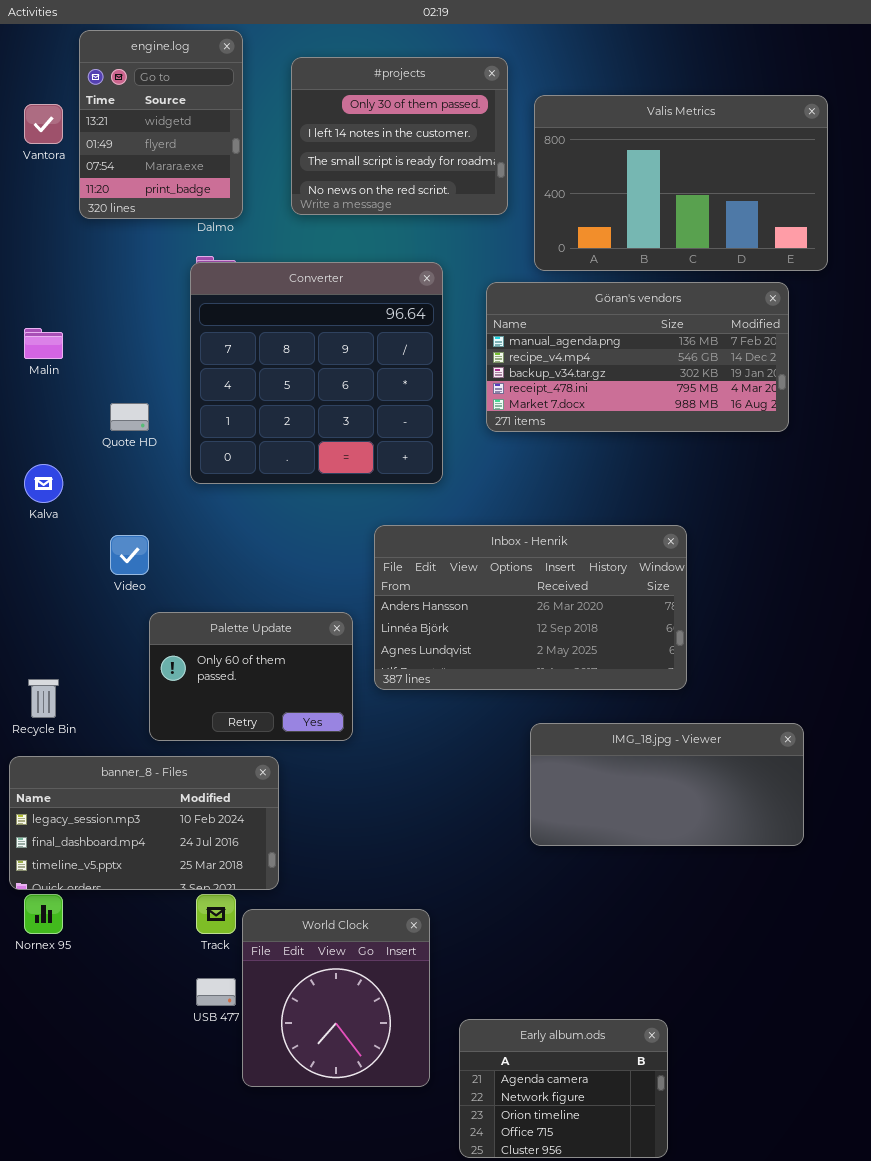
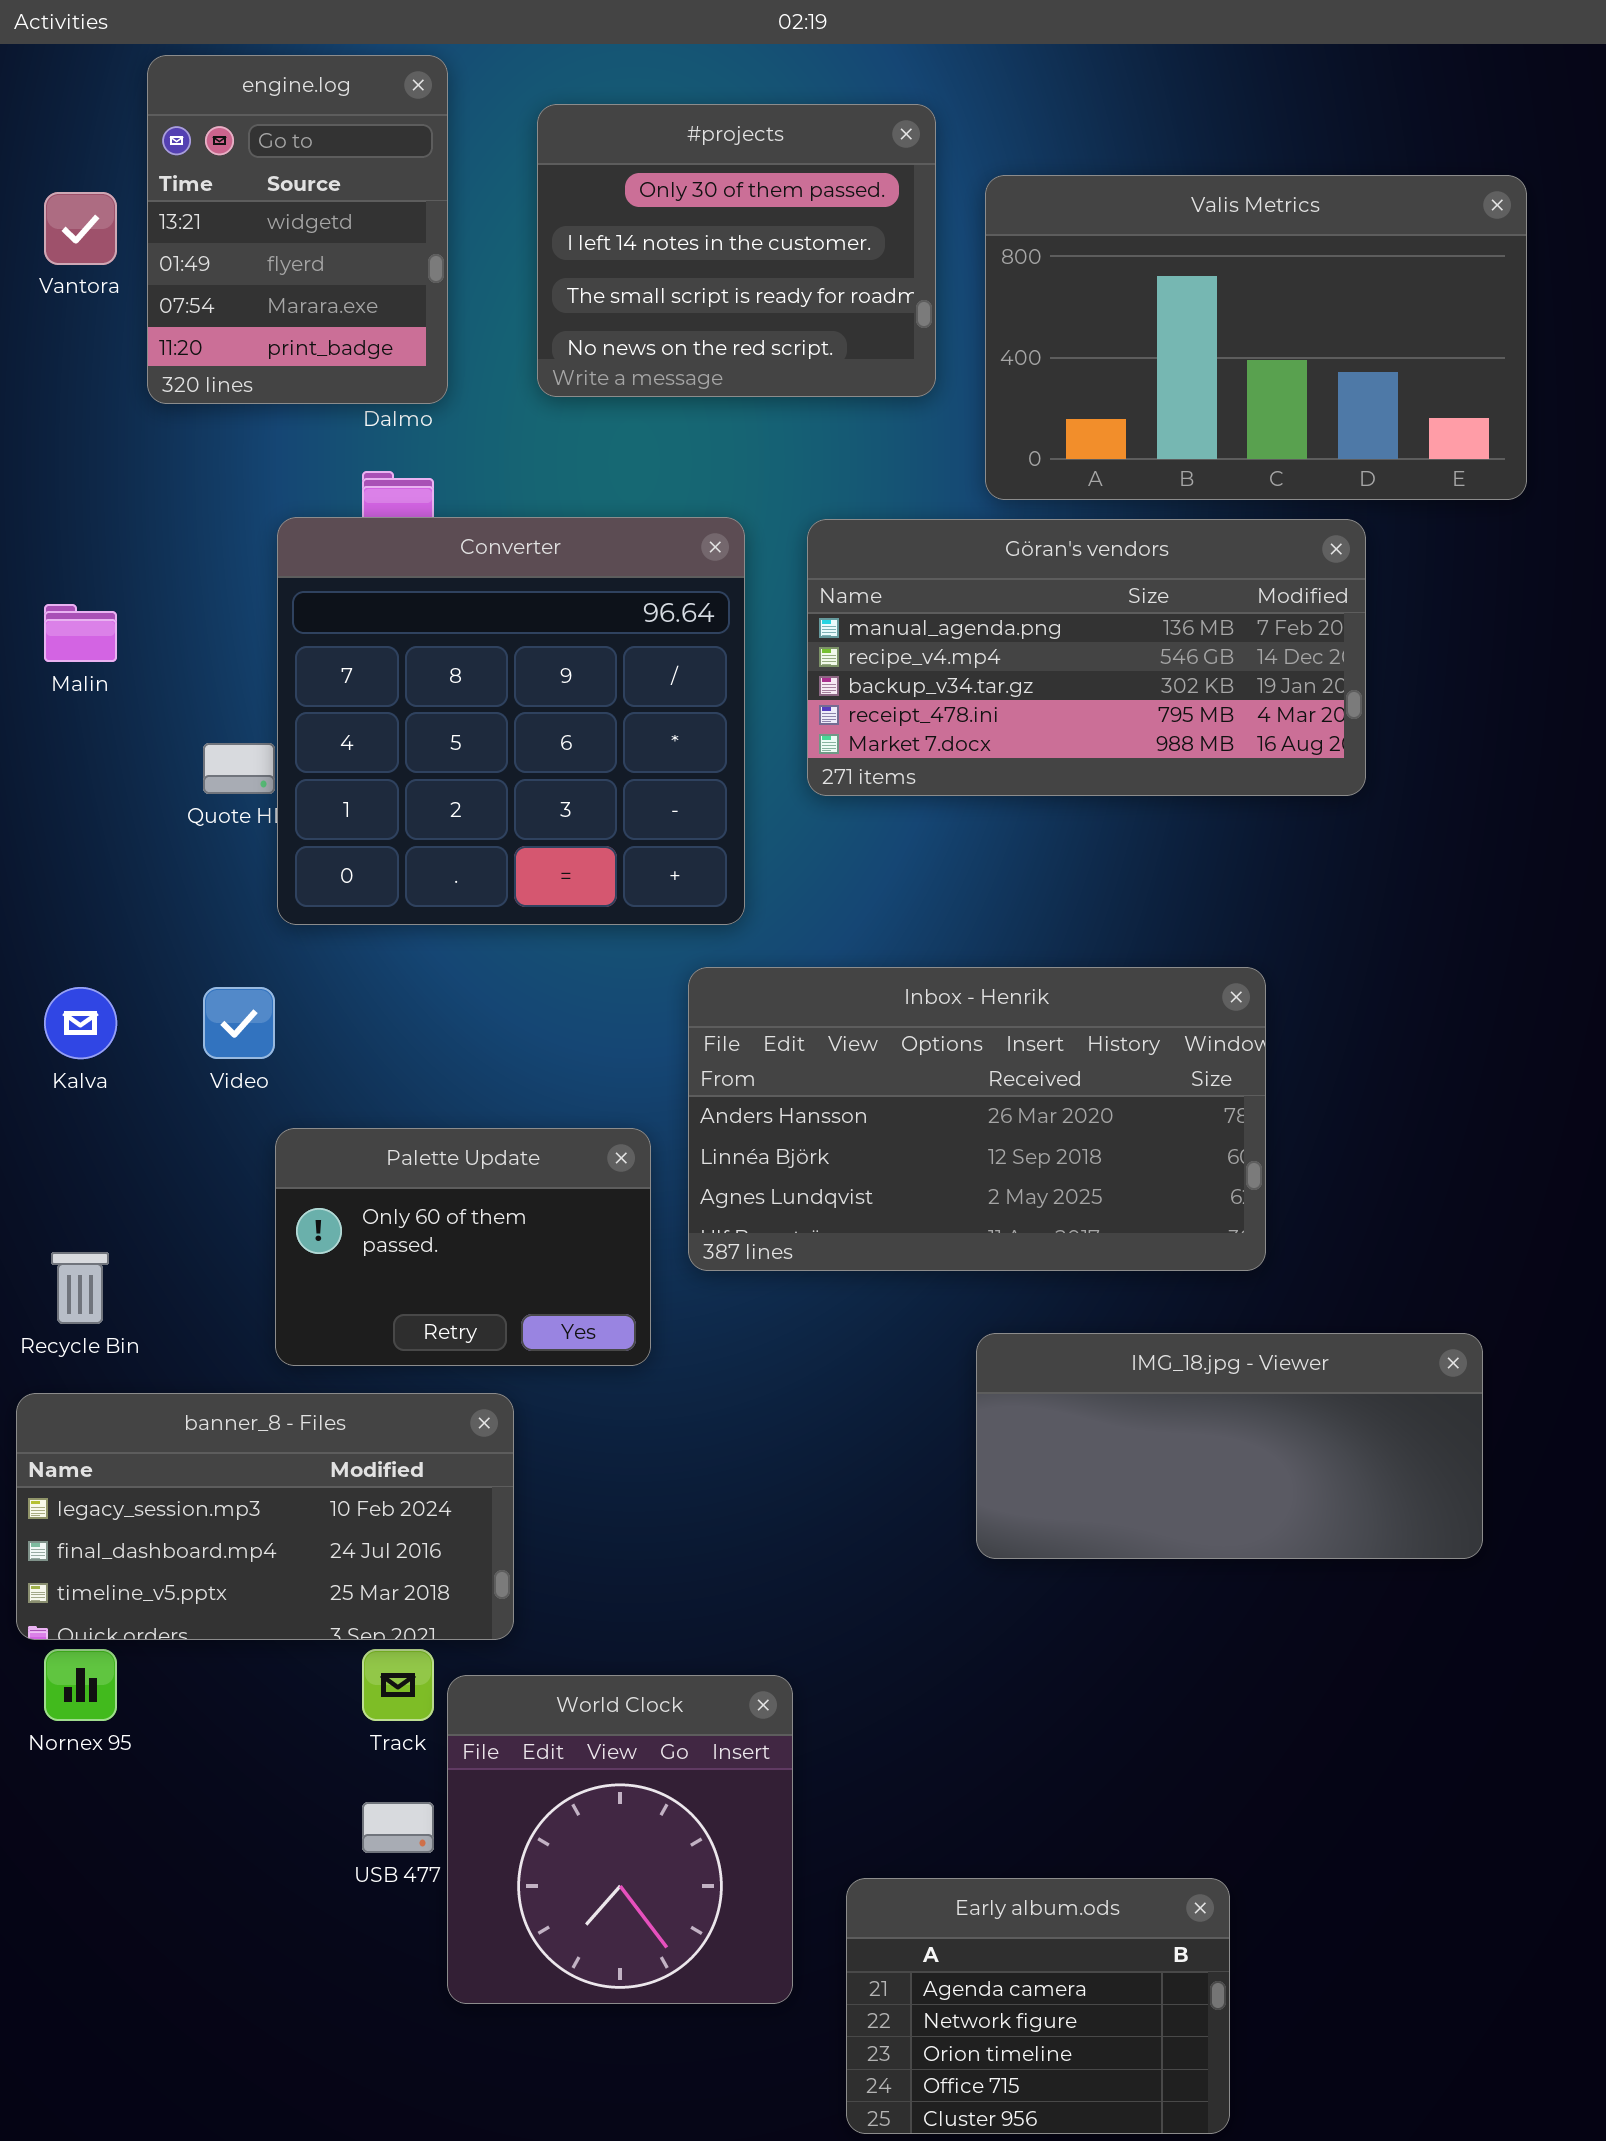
Converter: [190,262,443,484] -> [277,517,745,925], moved
Göran's vendors: [486,282,789,432] -> [807,519,1366,796], moved
Kalva: [24,464,63,503] -> [44,987,117,1059], moved

